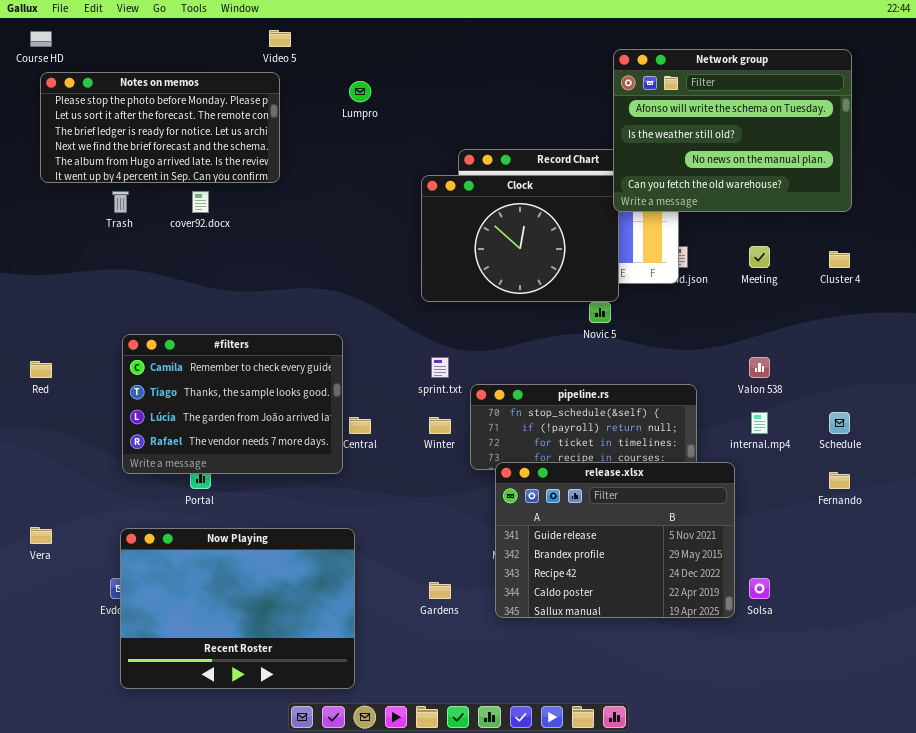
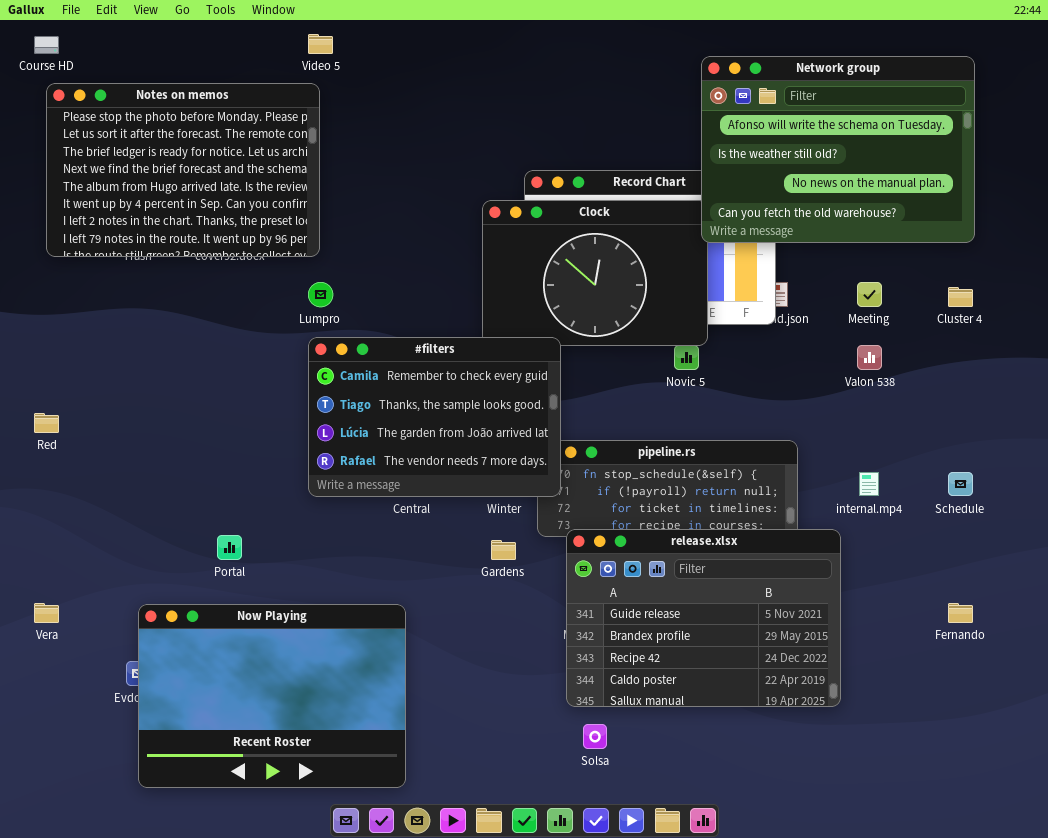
Notes on memos: [40,72,280,183] -> [46,83,320,257], resized
Lumpro: [349,81,371,102] -> [308,282,333,307], moved
#filters: [122,334,343,474] -> [308,337,561,497], moved
Valon 538: [749,357,770,378] -> [857,345,882,370], moved
Fernando: [829,472,850,489] -> [948,603,973,623], moved
Solsa: [749,578,770,599] -> [583,724,607,749], moved
Gardens: [429,582,451,599] -> [491,540,516,560], moved

